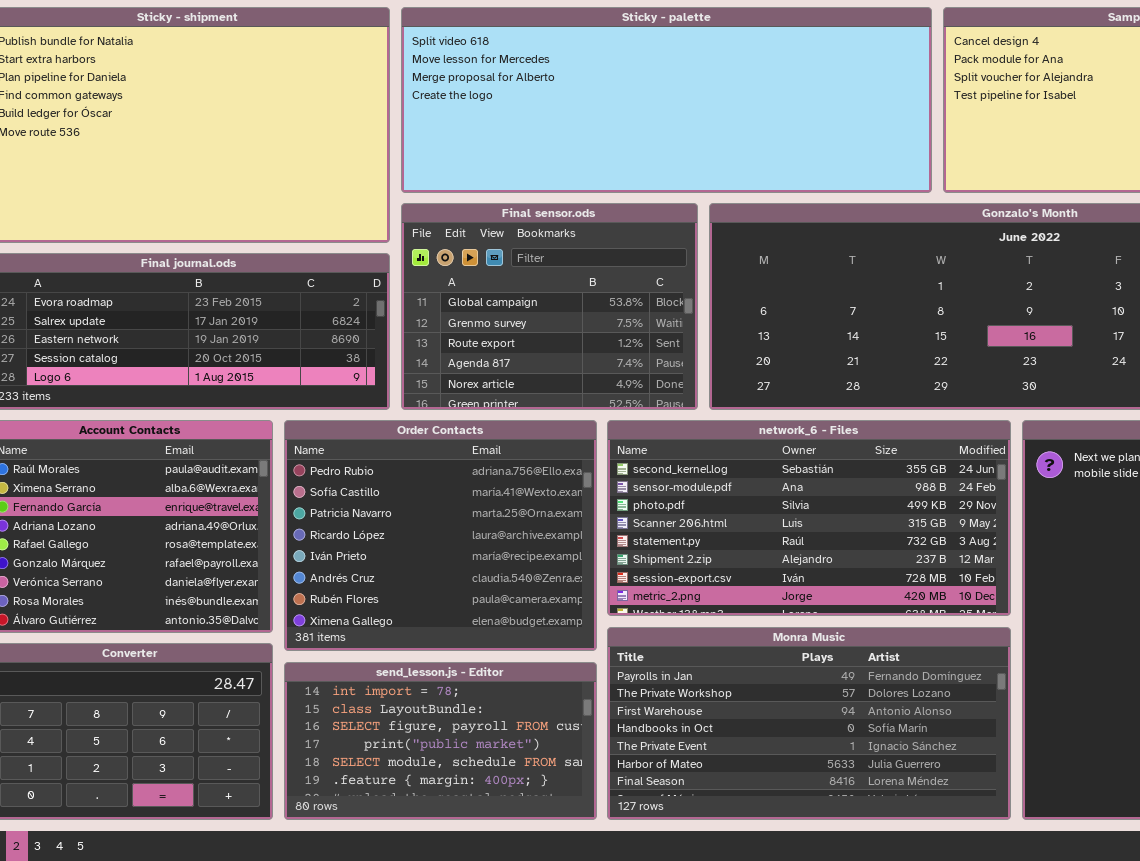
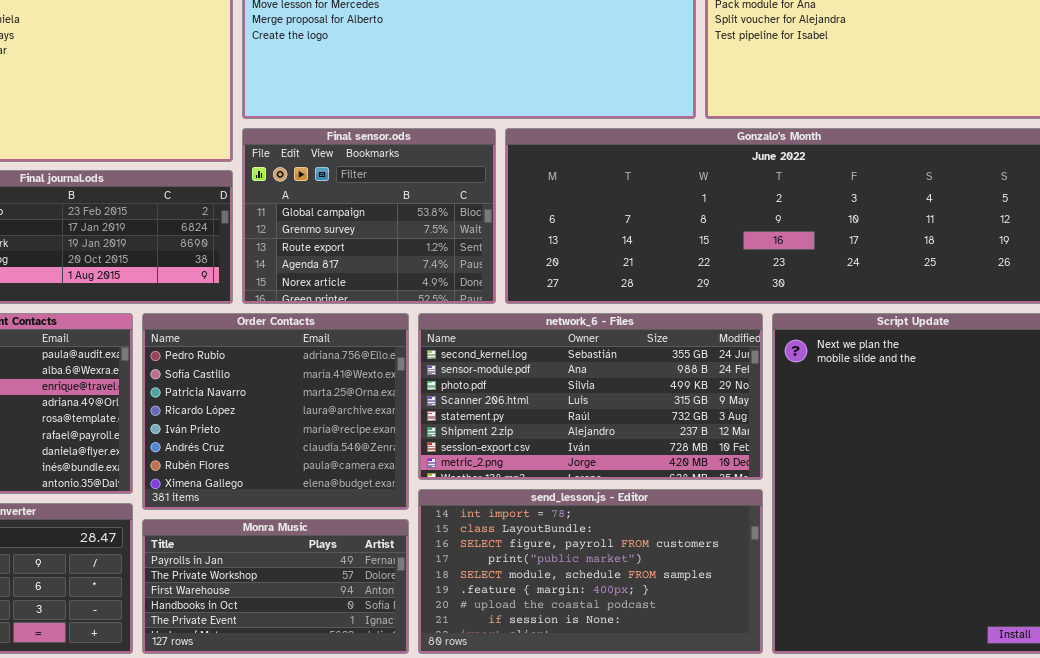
Monra Music: [607,627,1011,820] -> [142,519,409,654], moved, resized
send_lesson.js - Editor: [284,662,597,820] -> [418,489,763,654], moved, resized

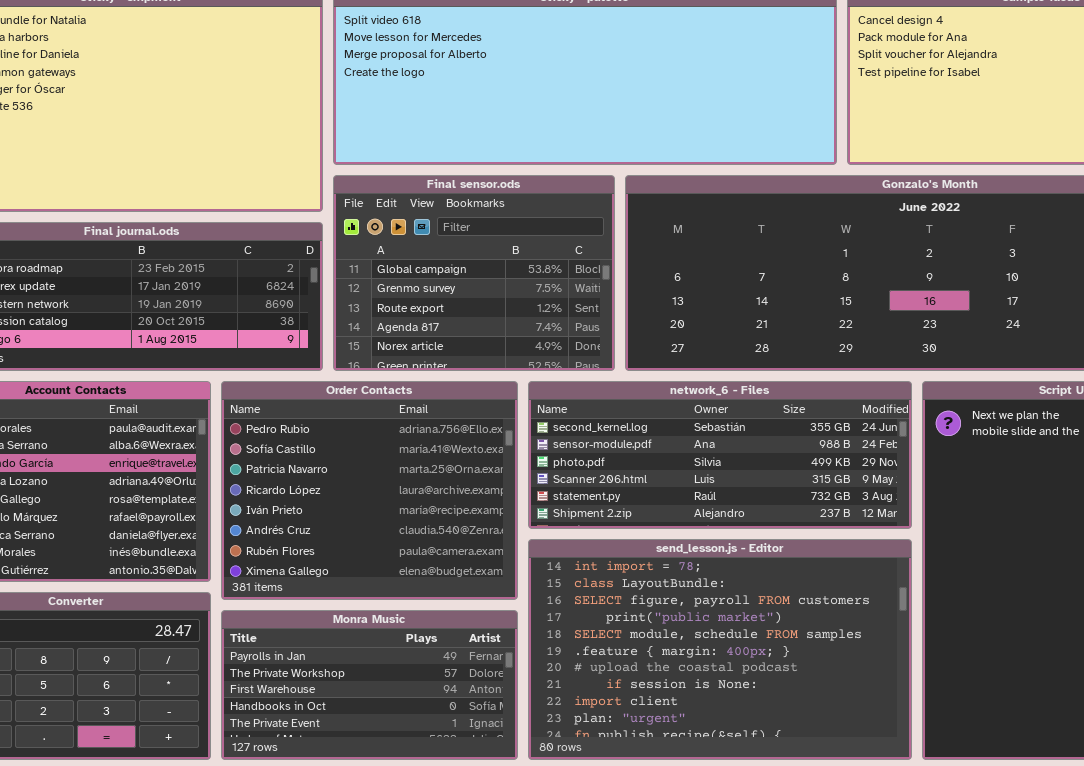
network_6 - Files: [418,313,763,480] -> [528,381,912,529], resized
send_lesson.js - Editor: [418,489,763,654] -> [528,539,912,760], resized

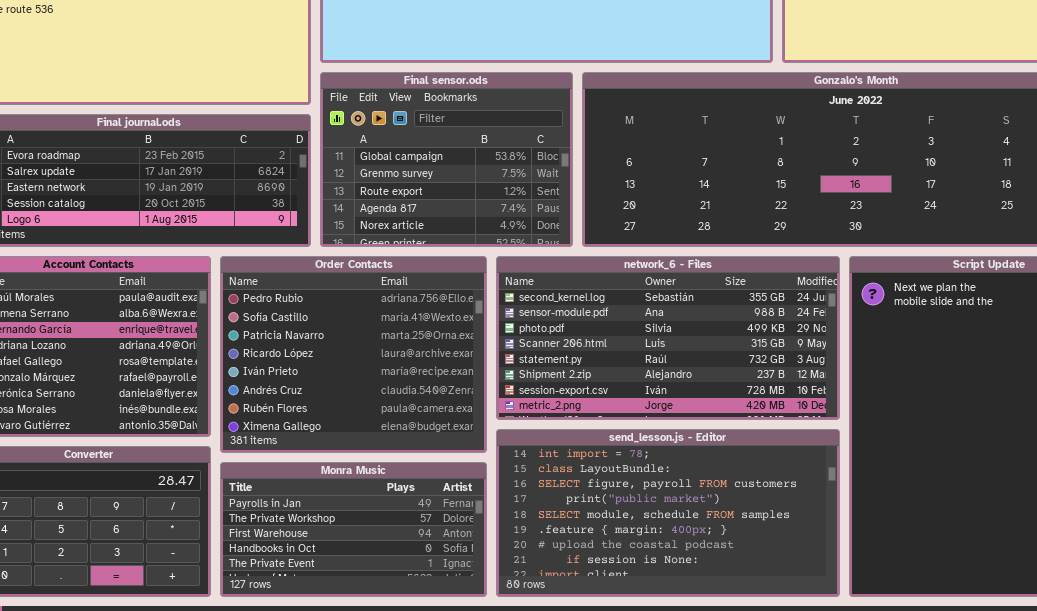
network_6 - Files: [528,381,912,529] -> [496,256,840,420], resized
send_lesson.js - Editor: [528,539,912,760] -> [496,429,840,597], resized

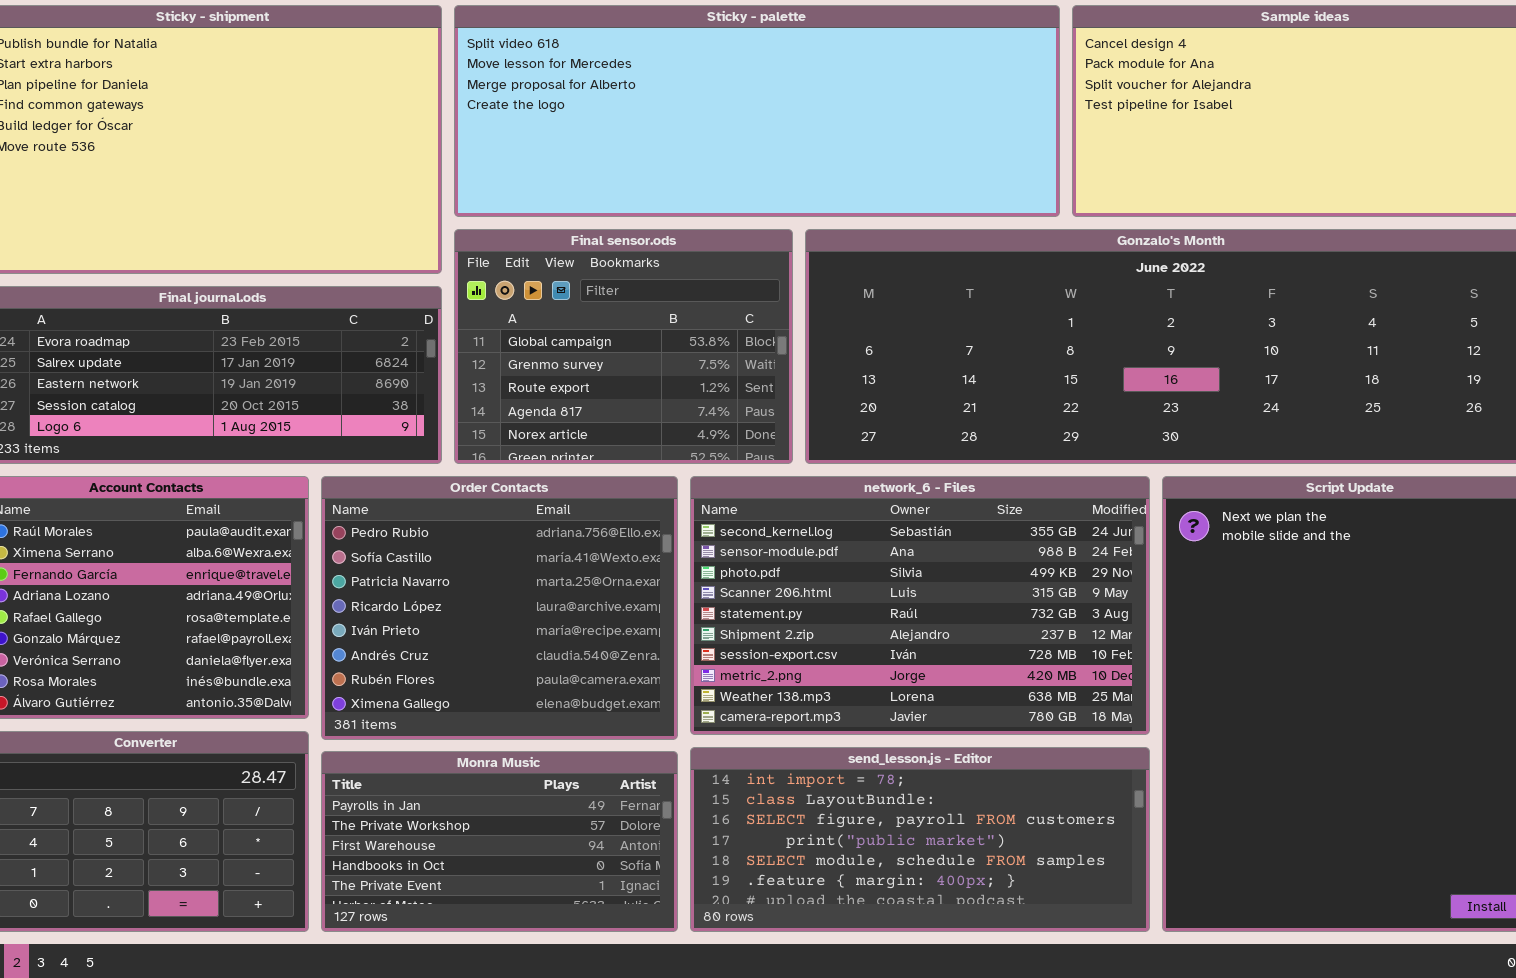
network_6 - Files: [496,256,840,420] -> [690,476,1150,735], resized
send_lesson.js - Editor: [496,429,840,597] -> [690,747,1150,932], resized

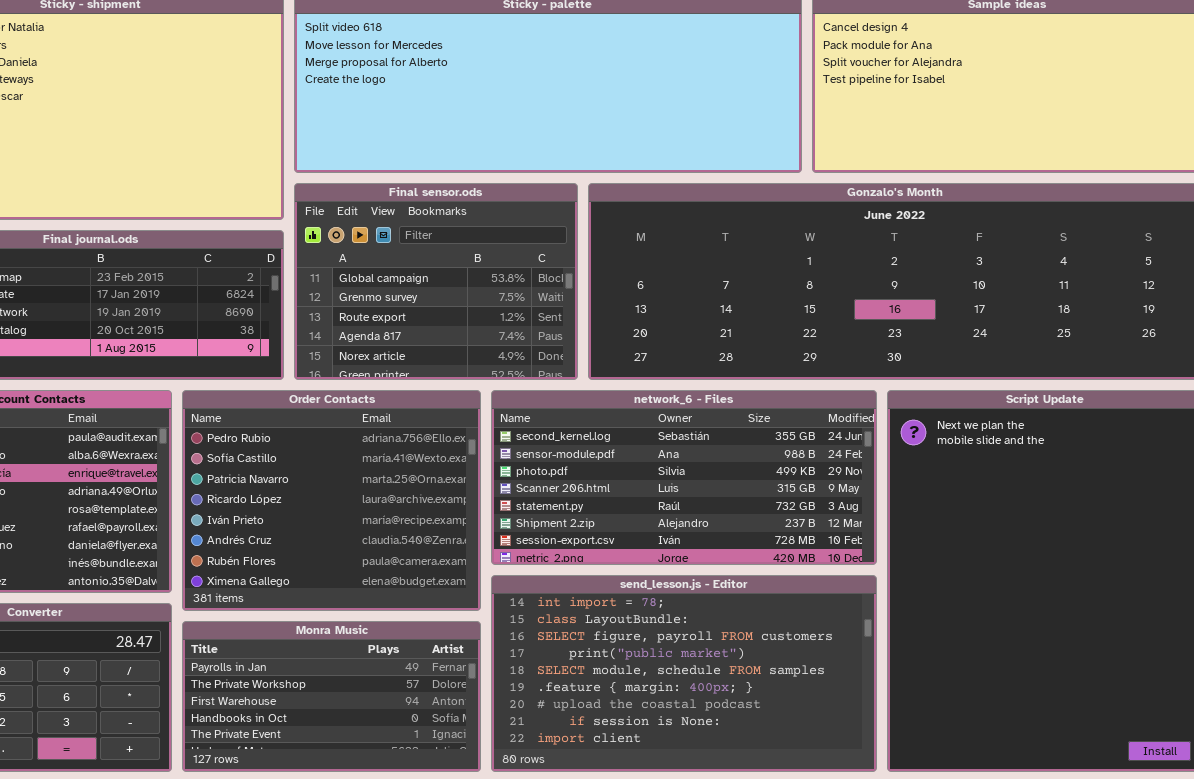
network_6 - Files: [690,476,1150,735] -> [491,390,877,565], resized
send_lesson.js - Editor: [690,747,1150,932] -> [491,575,877,772], resized

